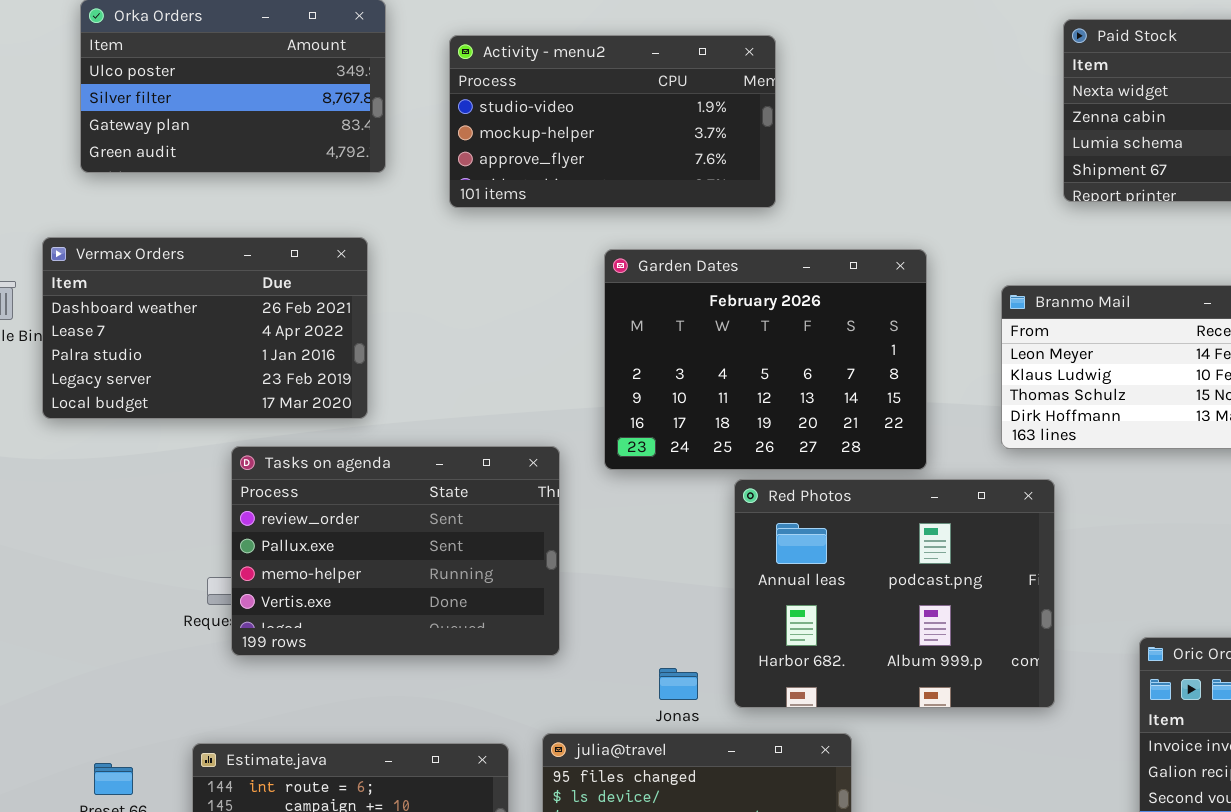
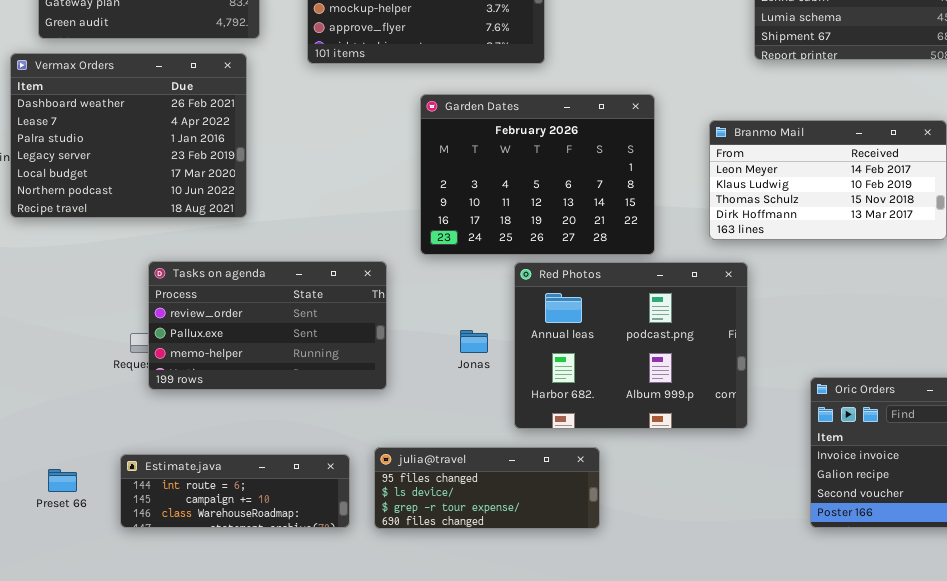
Vermax Orders: [42,237,368,419] -> [10,53,247,218], resized
Tasks on agenda: [231,446,560,656] -> [148,261,387,390], resized
Jonas: [659,668,698,700] -> [460,330,488,353], moved

